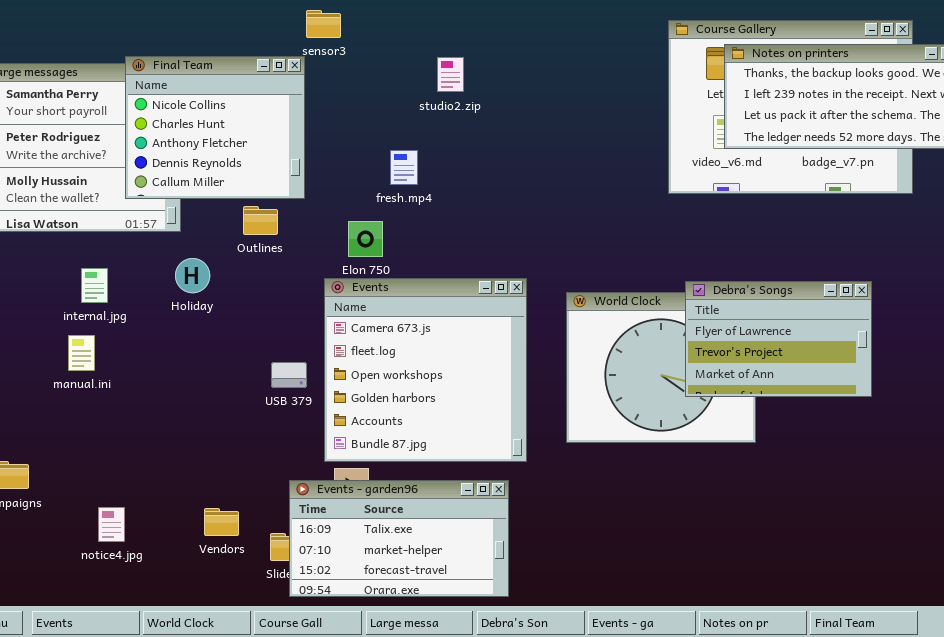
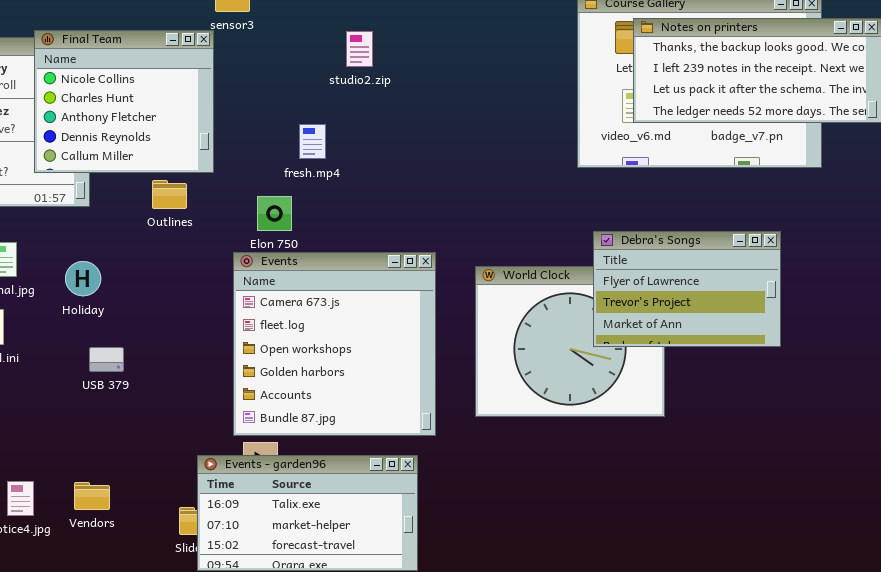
Holiday: [175,258,210,293] -> [65,261,101,296], moved
Debra's Songs: [685,281,872,397] -> [593,231,781,347], moved
USB 379: [271,362,307,388] -> [89,347,124,372], moved
Vendors: [204,508,239,536] -> [74,482,110,510], moved

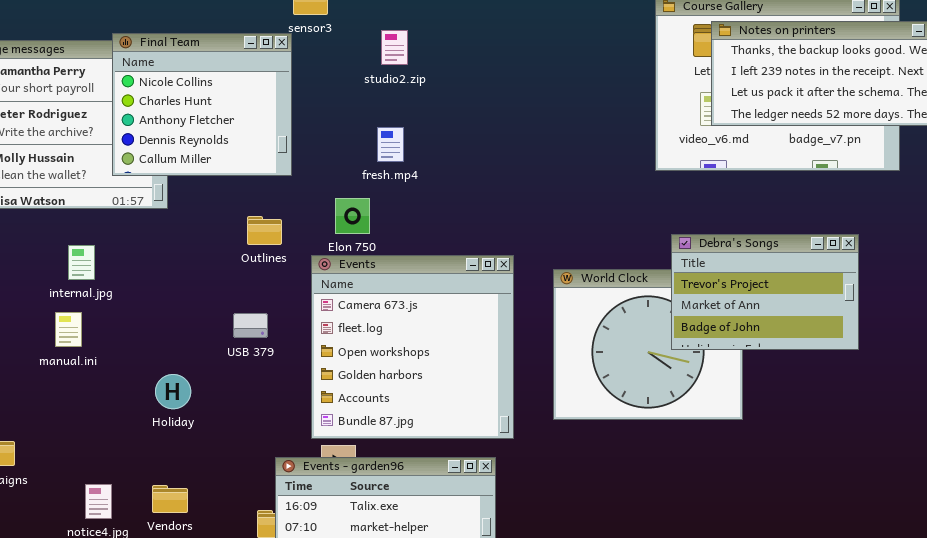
studio2.zip: [346,31,373,67] -> [381,30,408,65], moved
Outlines: [152,180,187,209] -> [247,216,282,245], moved
Debra's Songs: [593,231,781,347] -> [671,234,859,350], scrolled down 1 row
Holiday: [65,261,101,296] -> [155,374,191,409], moved
USB 379: [89,347,124,372] -> [233,313,268,338], moved

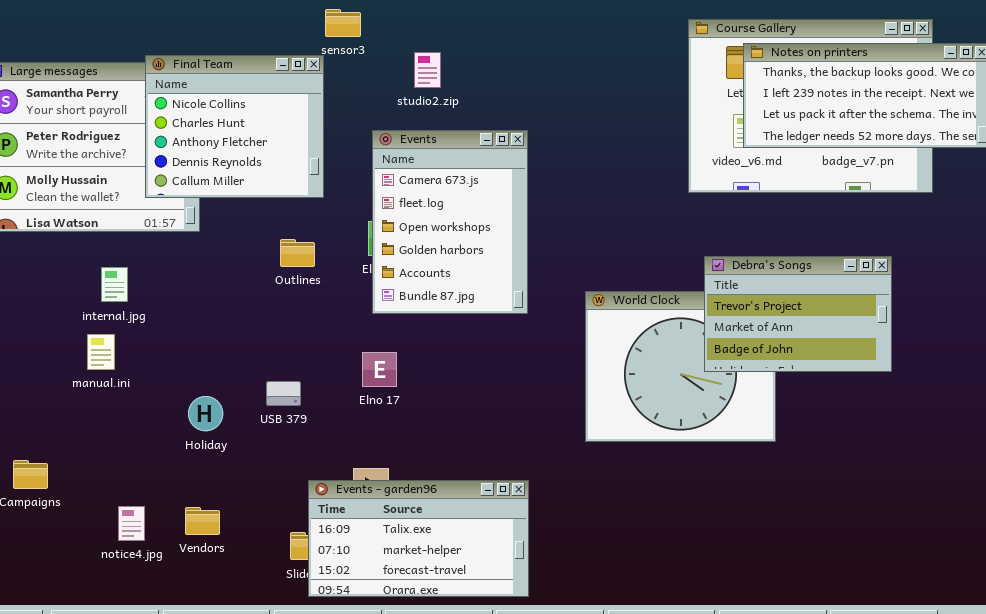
Events: [311,255,514,439] -> [372,130,528,314], moved, resized
USB 379: [233,313,268,338] -> [266,381,301,406], moved

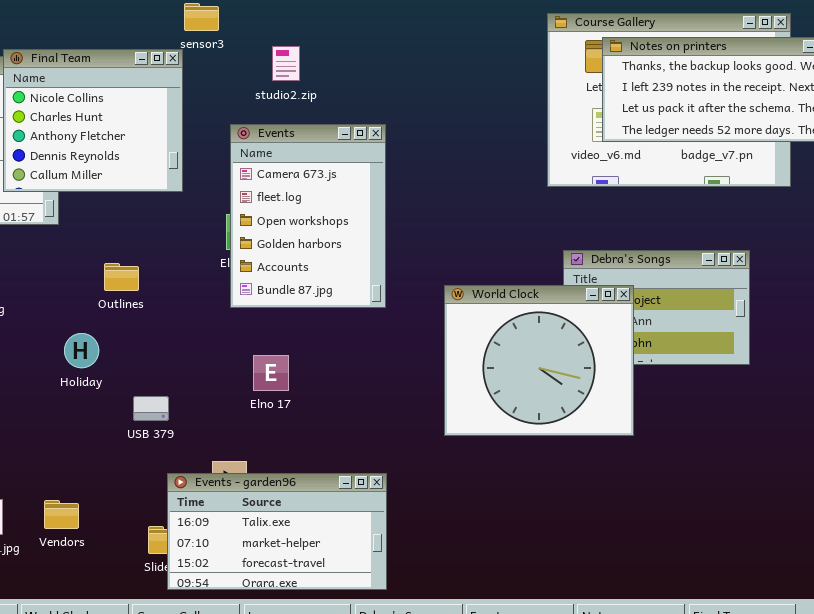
Outlines: [280,239,315,267] -> [104,263,139,291], moved
World Clock: [585,291,776,442] -> [444,285,634,436], raised
Elno 17: [362,352,397,387] -> [253,355,289,391], moved
USB 379: [266,381,301,406] -> [133,396,169,421], moved
Holiday: [188,396,223,431] -> [64,333,99,368], moved

